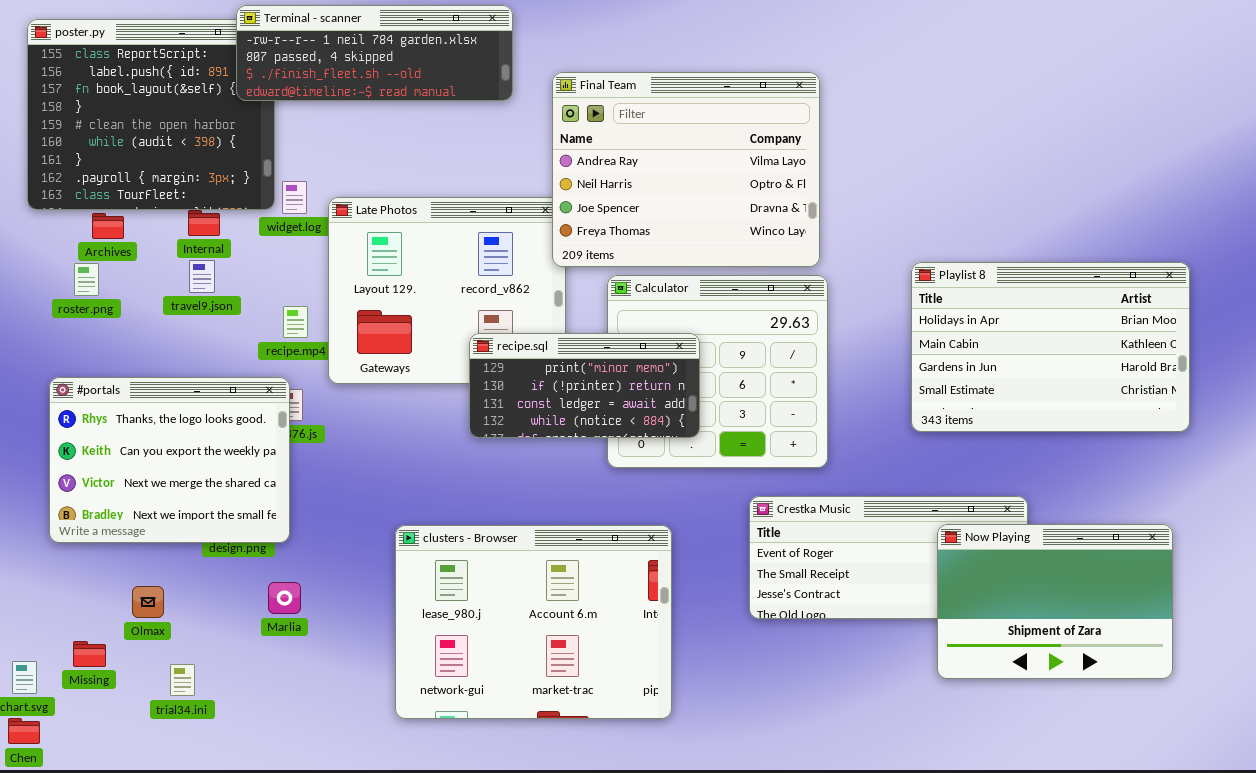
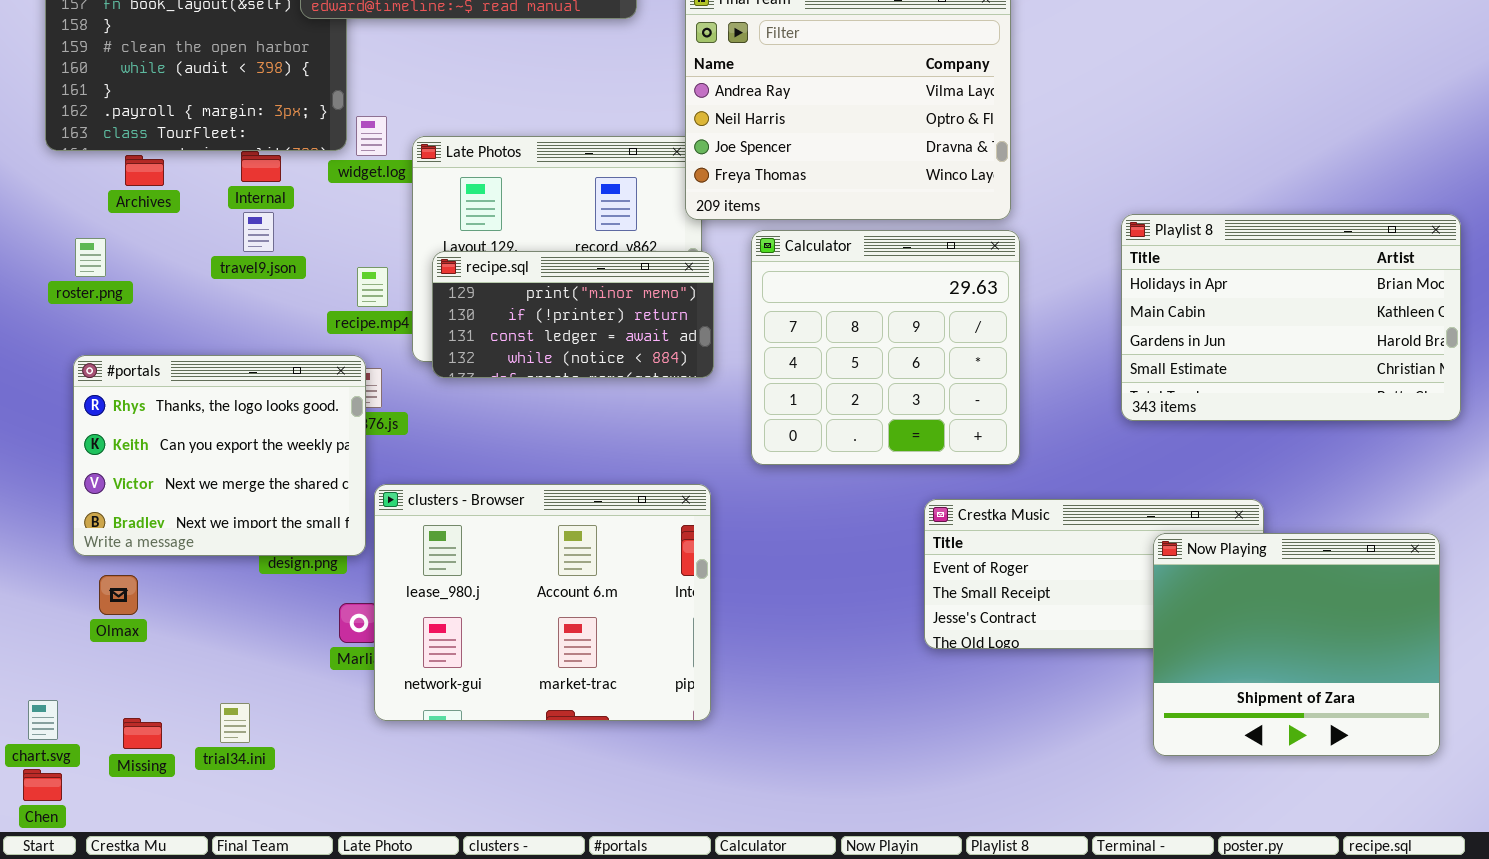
roster.png: [74,263,99,296] -> [75,238,106,277], moved
recipe.sql: [469,333,700,438] -> [432,251,714,378], moved
Now Playing: [937,524,1173,679] -> [1153,533,1440,756], resized
clusters - Browser: [395,525,672,719] -> [374,484,711,721], moved
Olmax: [132,586,164,618] -> [99,575,138,615], moved
Missing: [73,641,106,667] -> [123,718,162,749], moved

